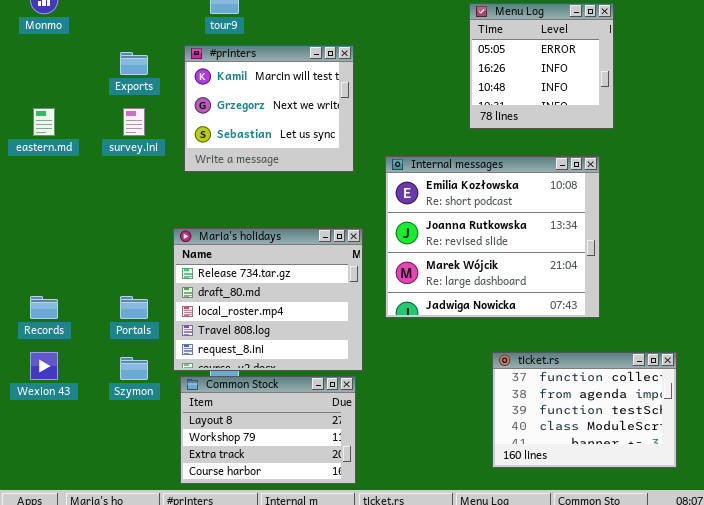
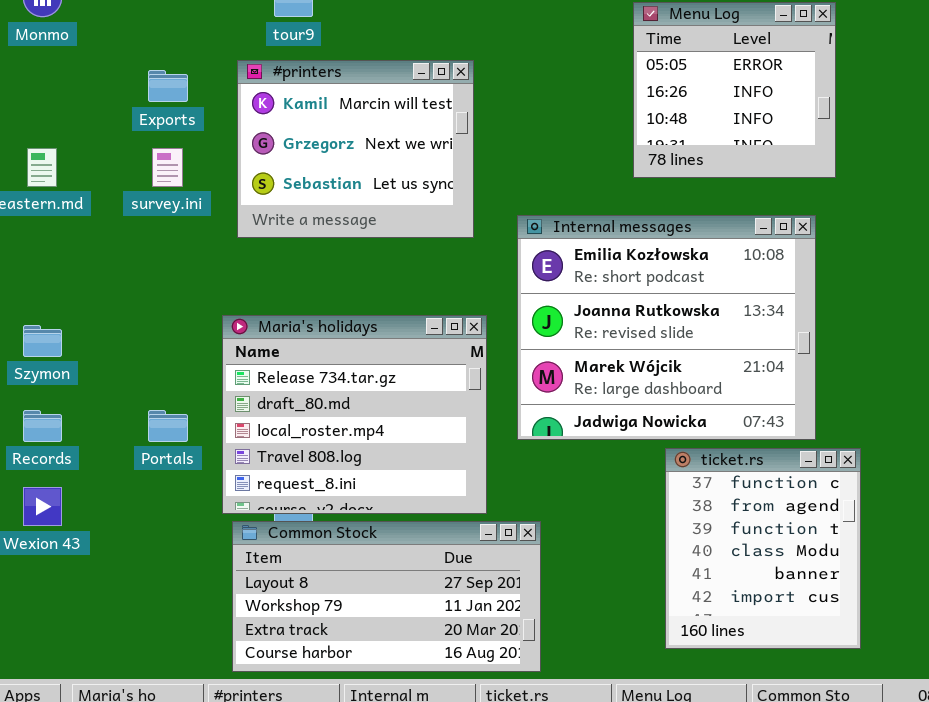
ticket.rs: [492,352,677,468] -> [665,448,861,649], resized
Szymon: [120,357,148,380] -> [23,325,62,357], moved
Common Stock: [180,376,356,484] -> [232,521,541,672], resized

